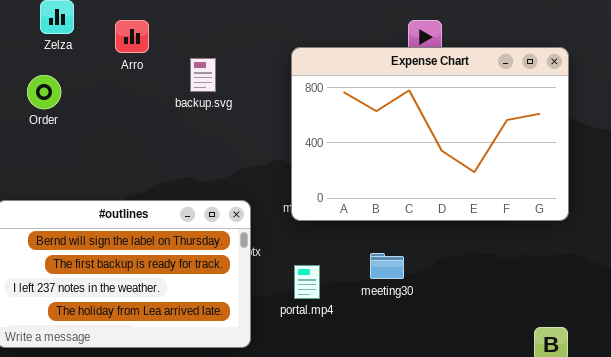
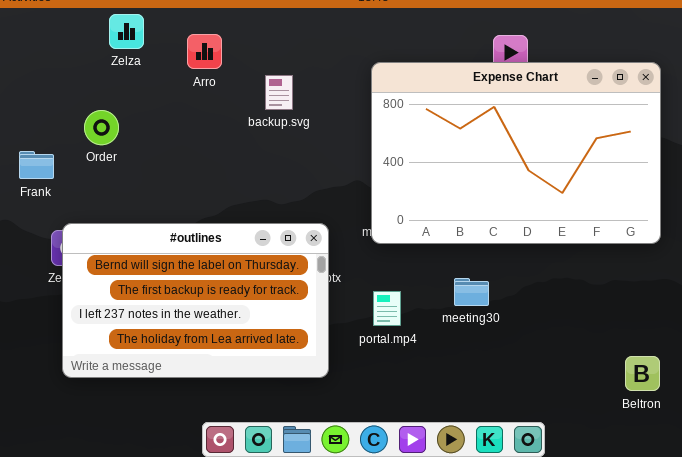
Order: [27,75,61,109] -> [84,110,119,145], moved

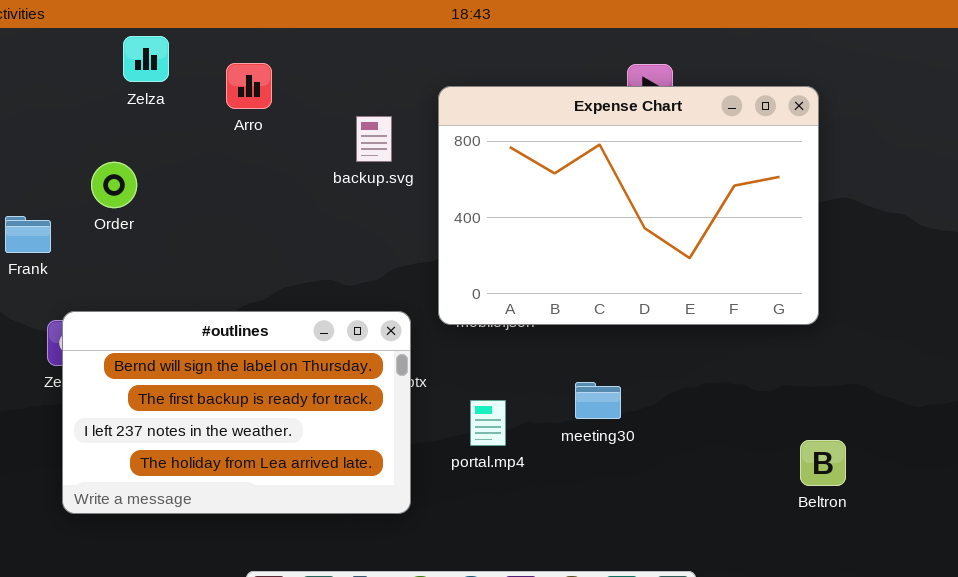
Expense Chart: [371,62,661,244] -> [438,86,819,325], moved
backup.svg: [265,75,293,110] -> [356,116,392,162], moved
Beltron: [625,356,660,391] -> [800,440,846,486], moved

